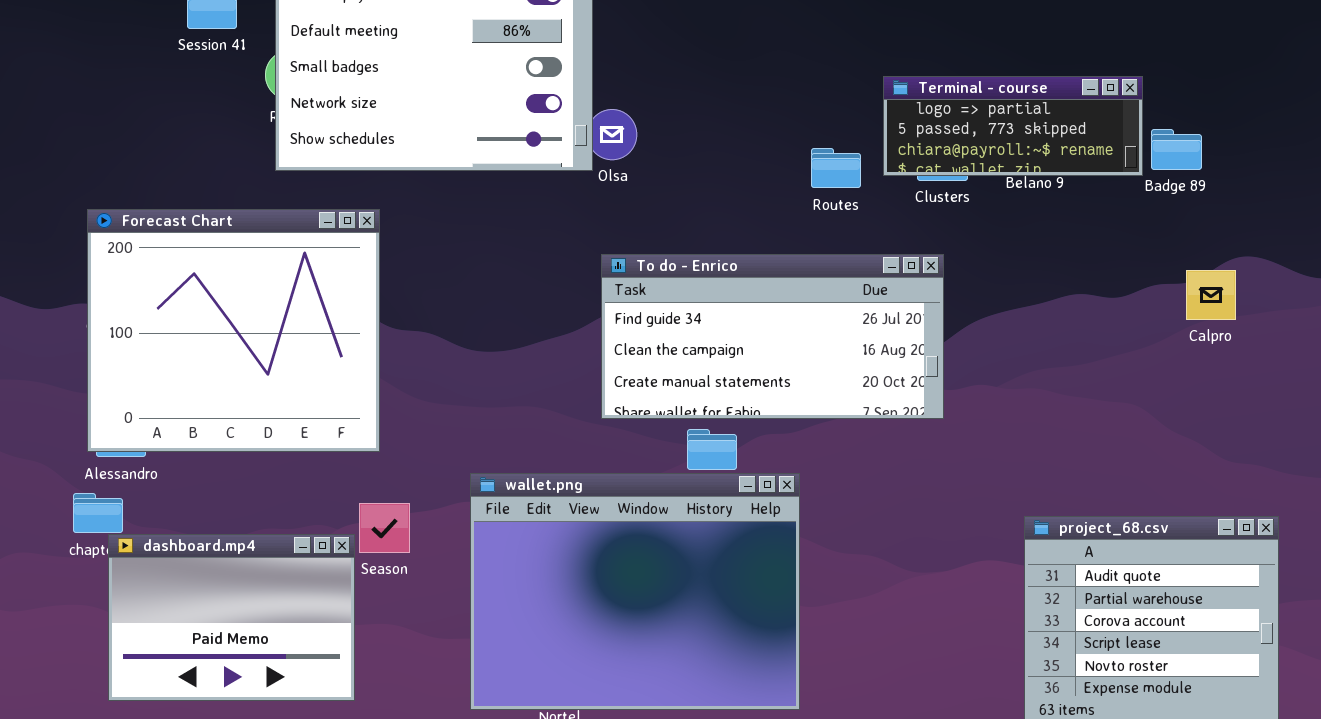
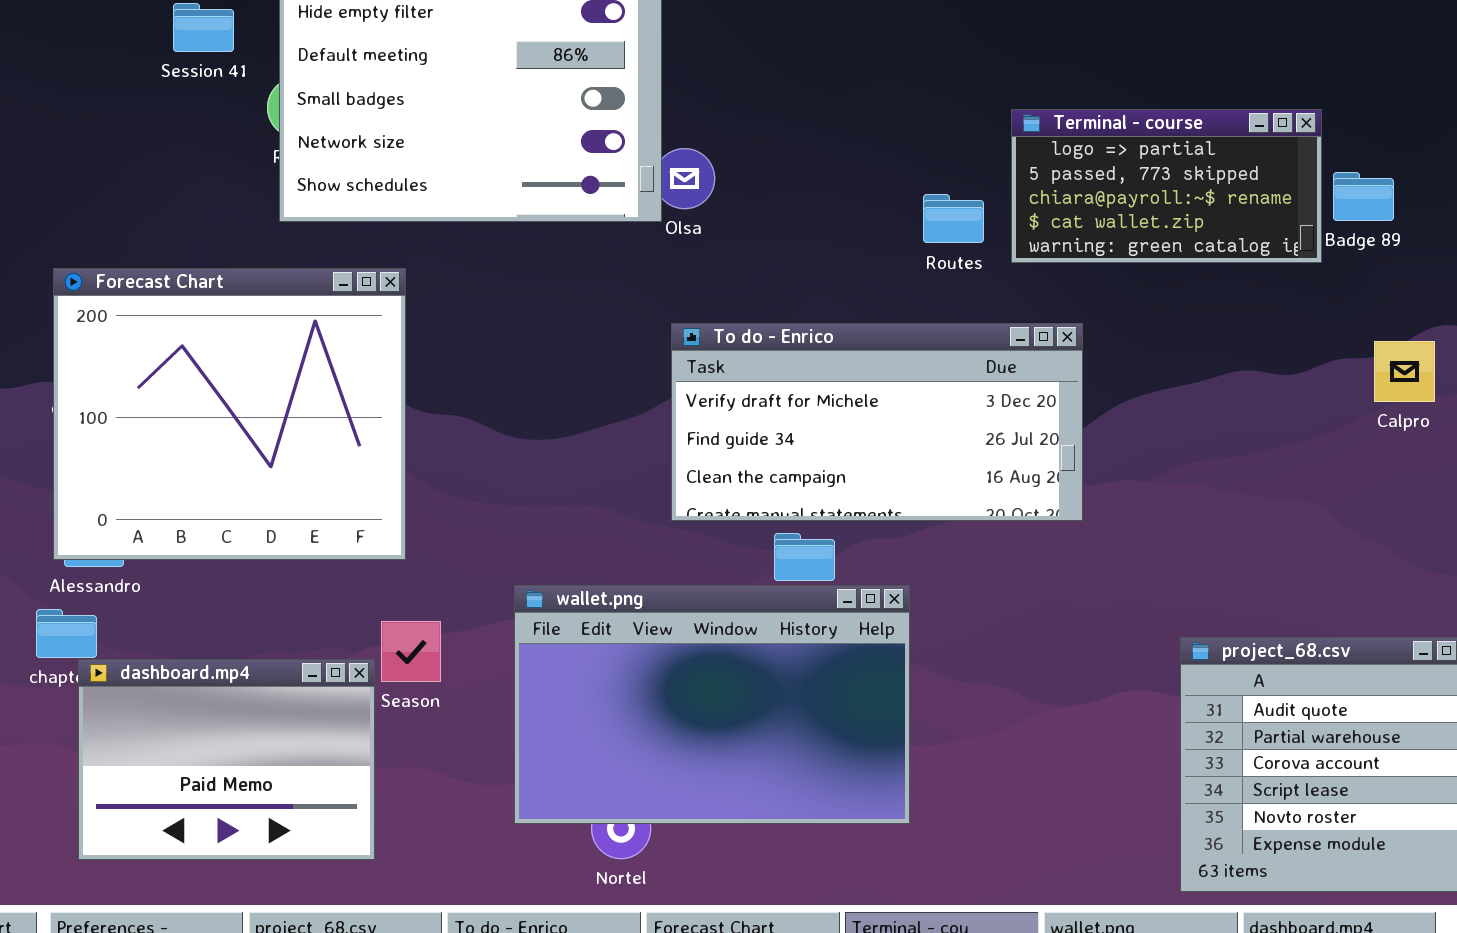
Terminal - course: [883,76,1143,176] -> [1011,109,1322,263], resized
To do - Enrico: [601,254,944,419] -> [671,323,1083,521], scrolled up 1 row
wallet.png: [470,473,800,710] -> [514,585,910,824], resized

